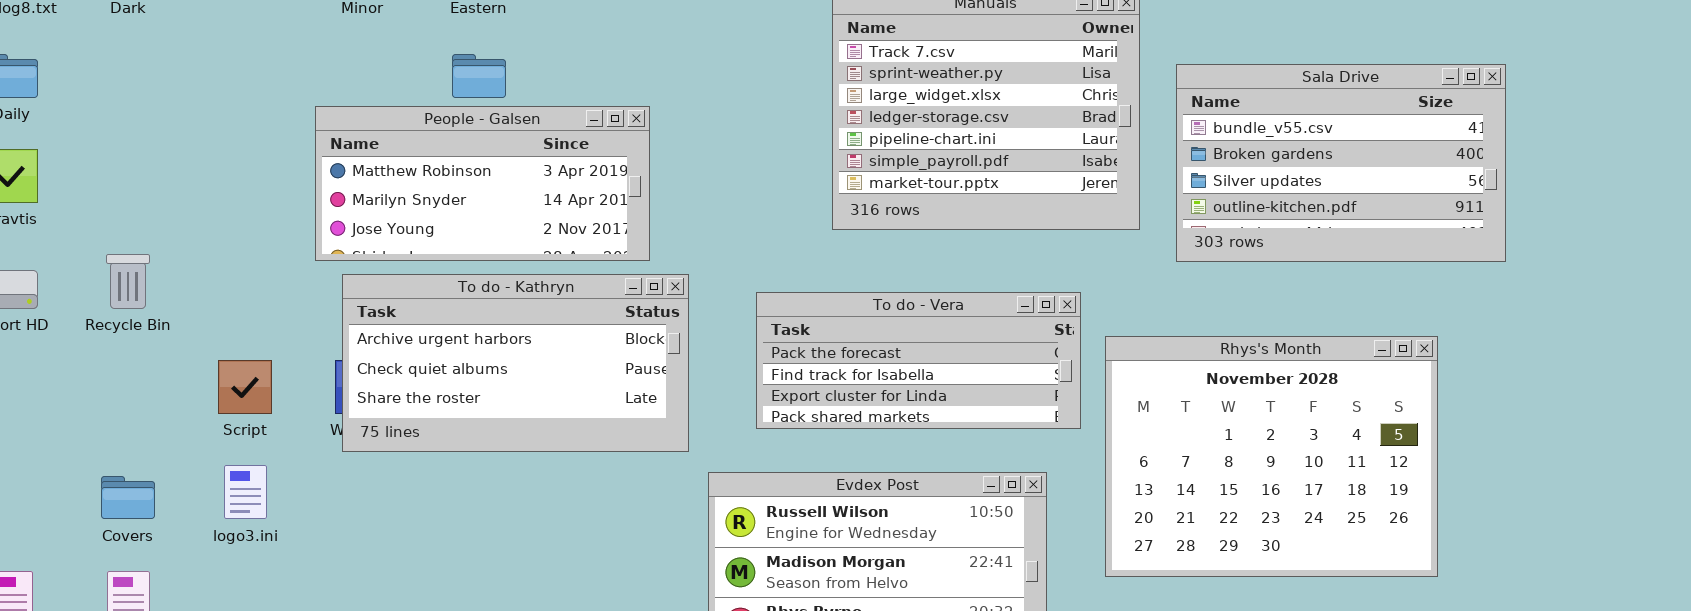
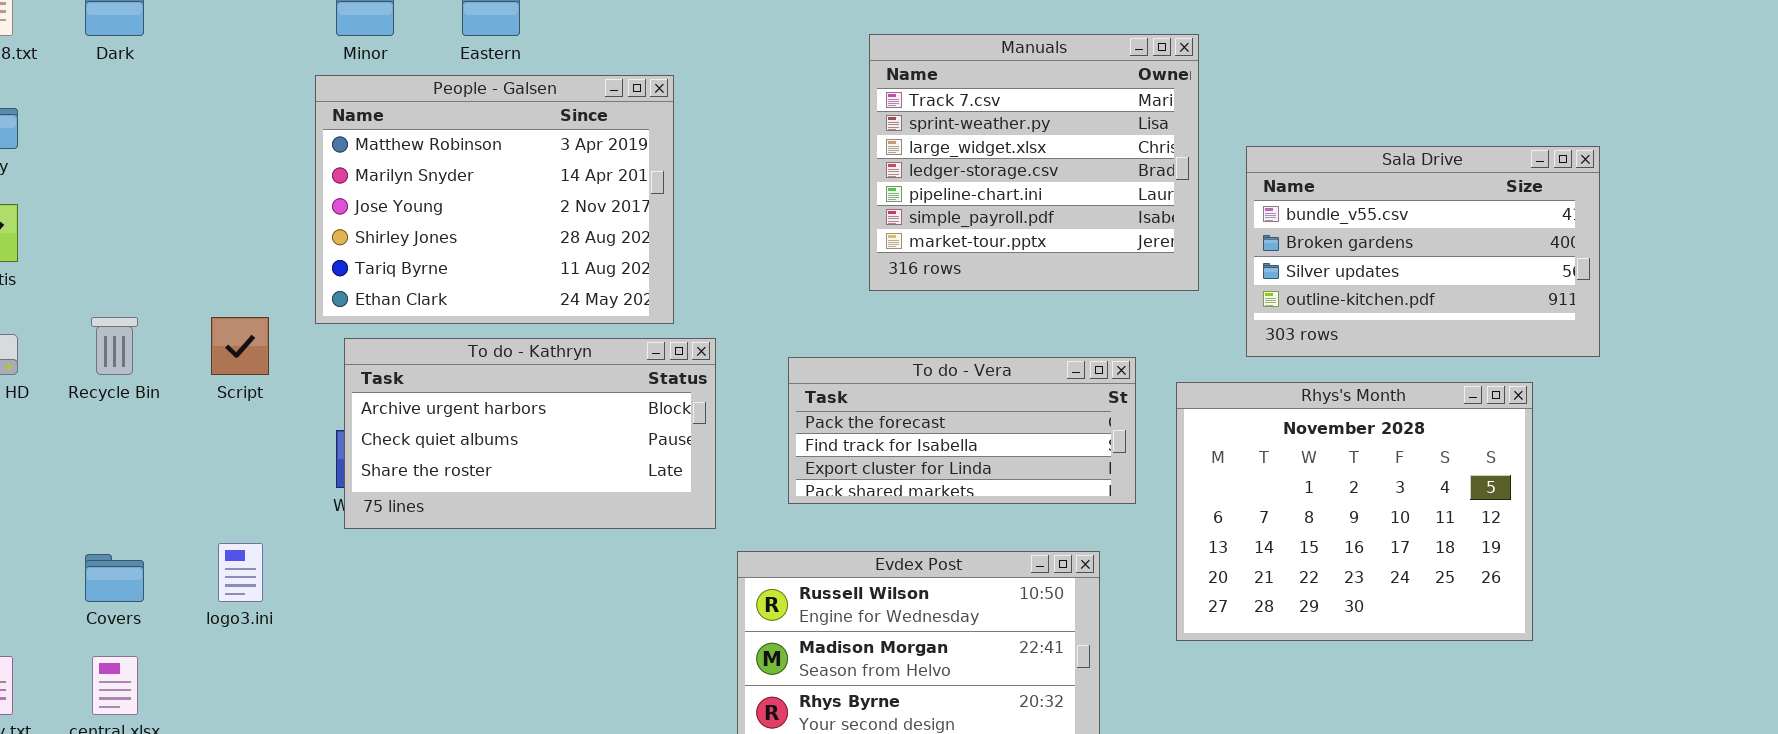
Sala Drive: [1176,64,1506,262] -> [1246,146,1600,357], moved
People - Galsen: [315,106,650,261] -> [315,75,674,324], resized
Rhys's Month: [1105,336,1438,577] -> [1176,382,1533,641], moved
Script: [218,360,272,414] -> [211,317,269,375], moved

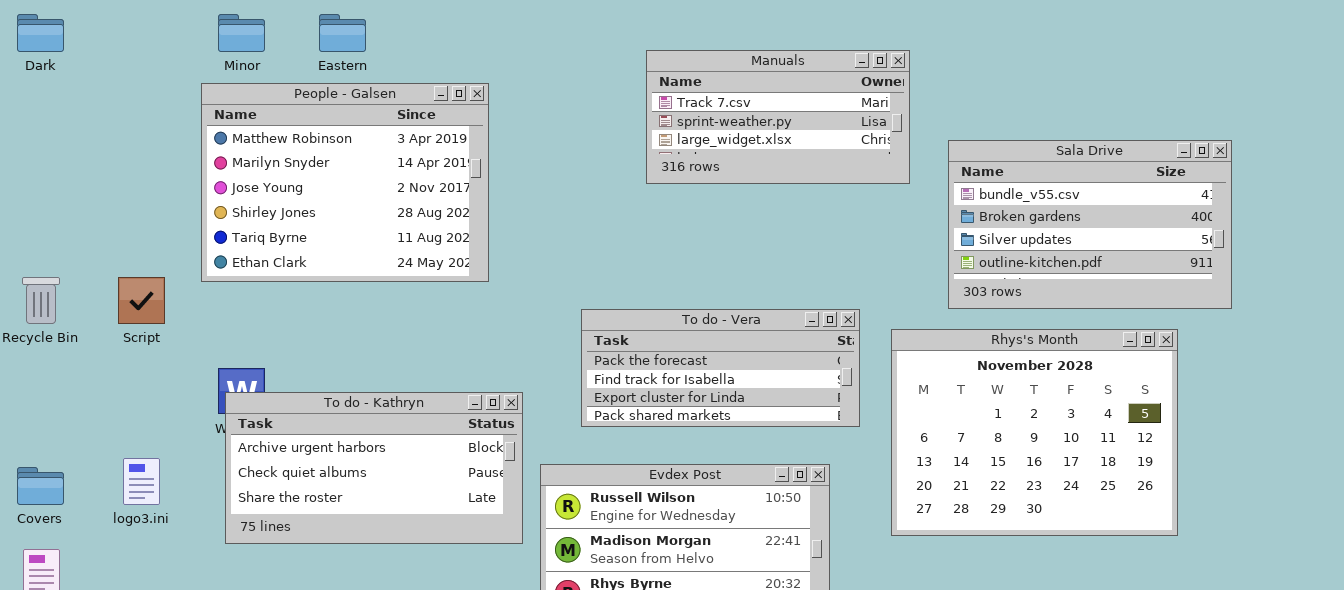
Manuals: [869,34,1199,291] -> [646,50,910,184], resized
To do - Kathryn: [344,338,716,529] -> [225,392,523,544], moved

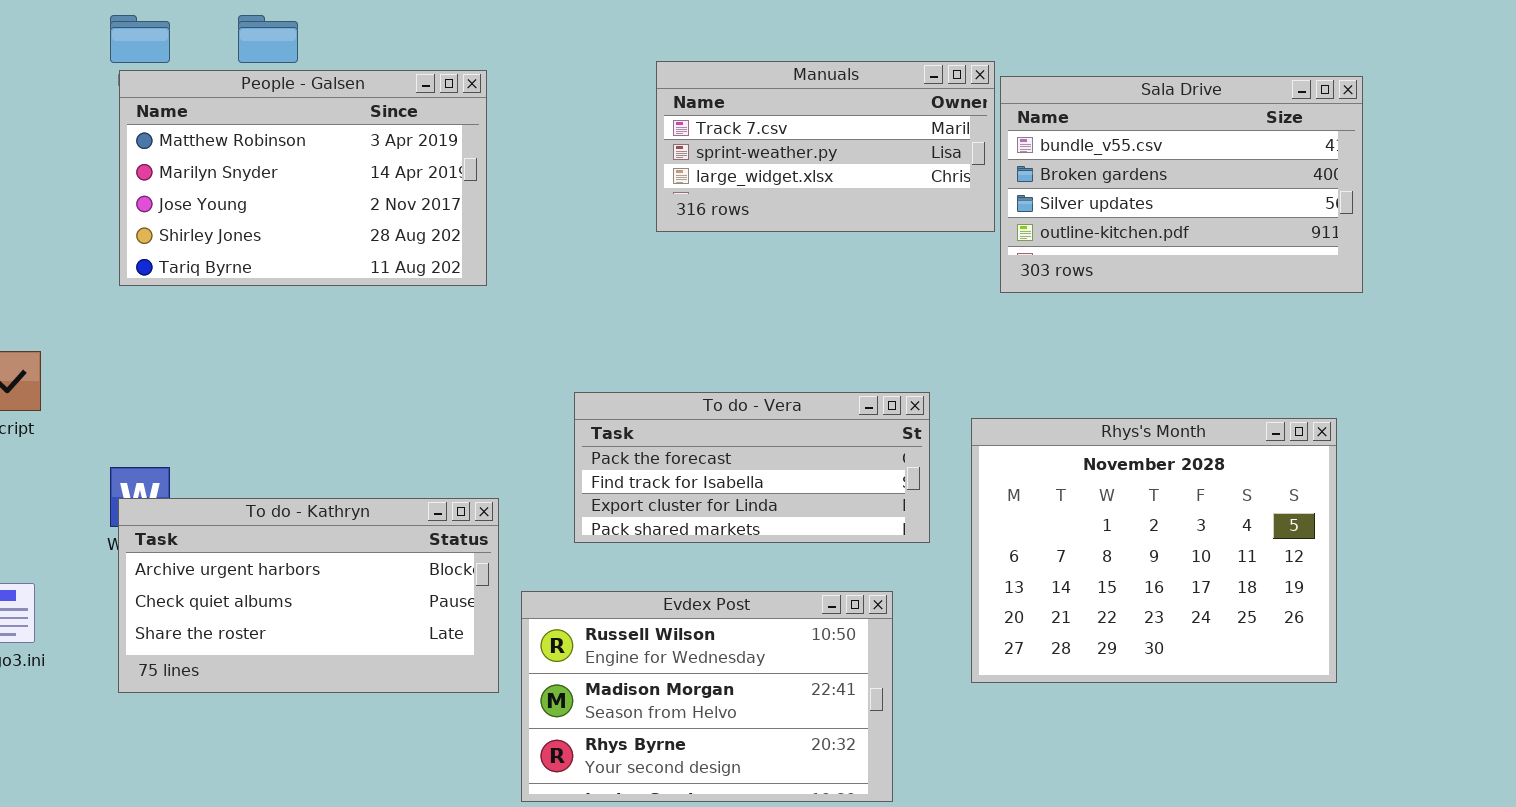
People - Galsen: [201,83,489,282] -> [119,70,487,286], moved, resized
Sala Drive: [948,140,1232,309] -> [1000,76,1363,293], moved

